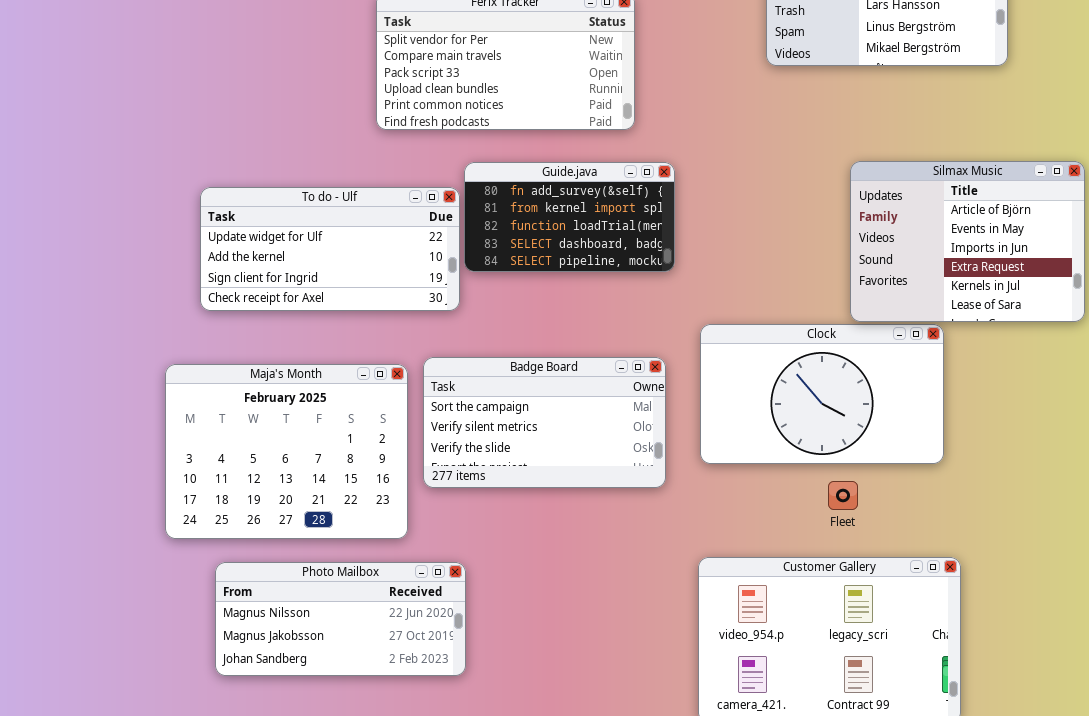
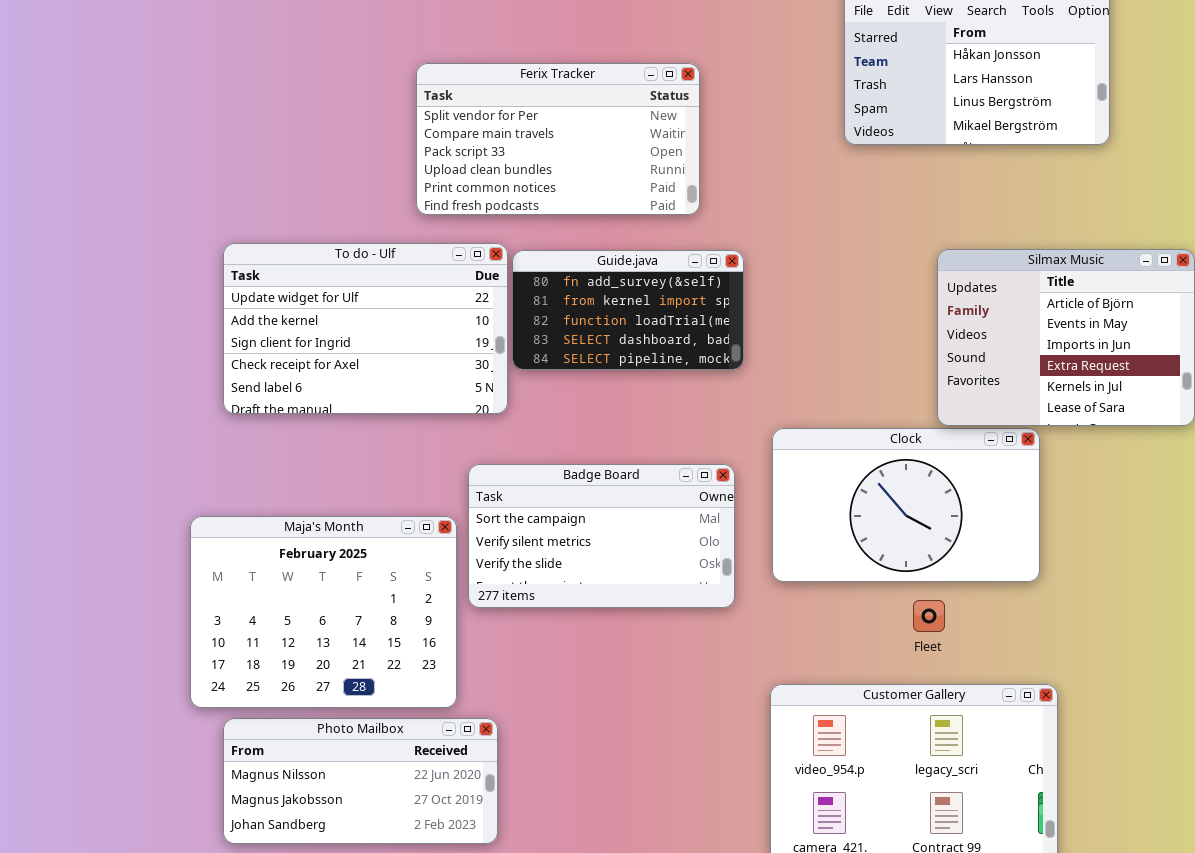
To do - Ulf: [200,187,460,311] -> [223,243,508,414], resized
Maja's Month: [165,364,408,539] -> [190,516,457,708], moved
Photo Mailbox: [215,562,466,676] -> [223,718,498,844], moved

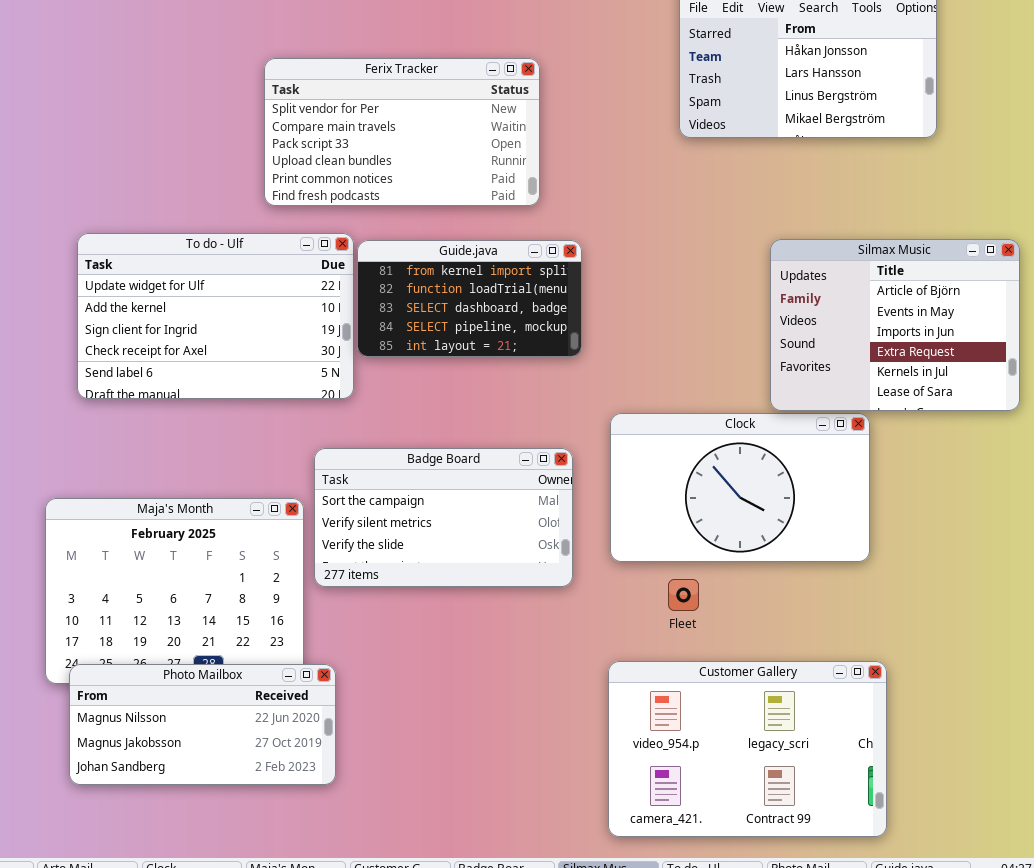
Guide.java: [512,250,744,370] -> [357,240,582,357], scrolled down 1 row
Fleet: [913,600,945,632] -> [668,579,699,611], moved
Photo Mailbox: [223,718,498,844] -> [69,664,336,785], moved

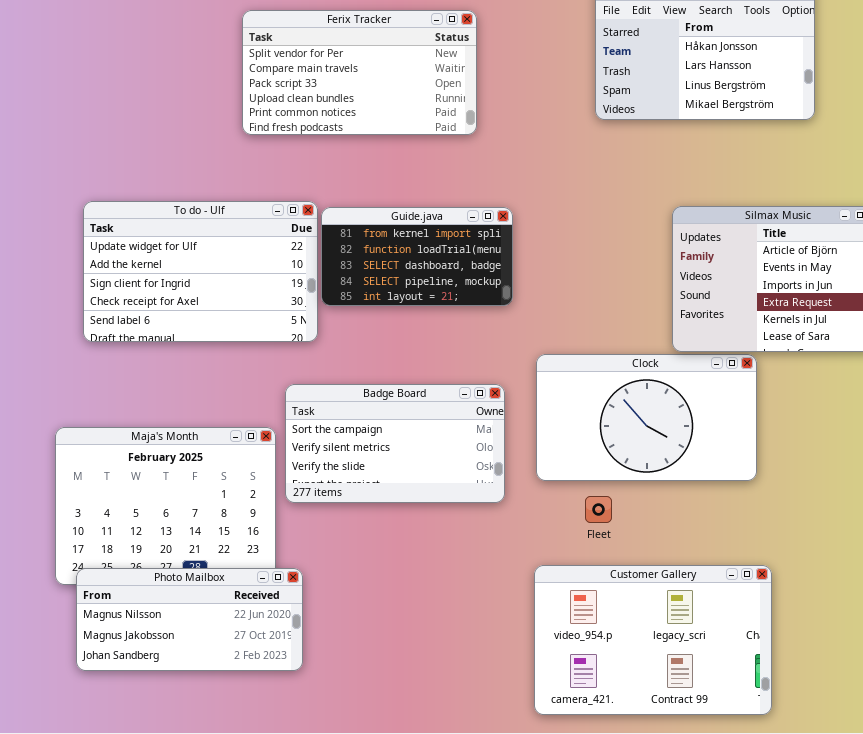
Ferix Tracker: [264,58,540,206] -> [242,10,477,135], moved

